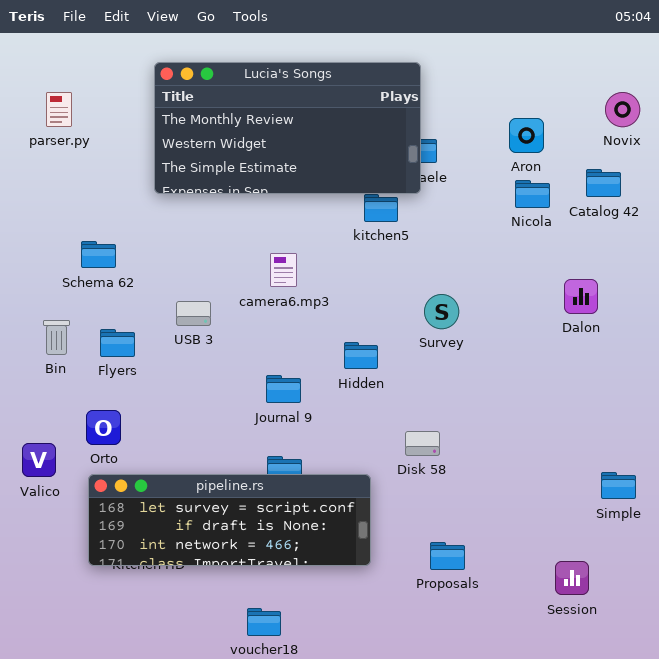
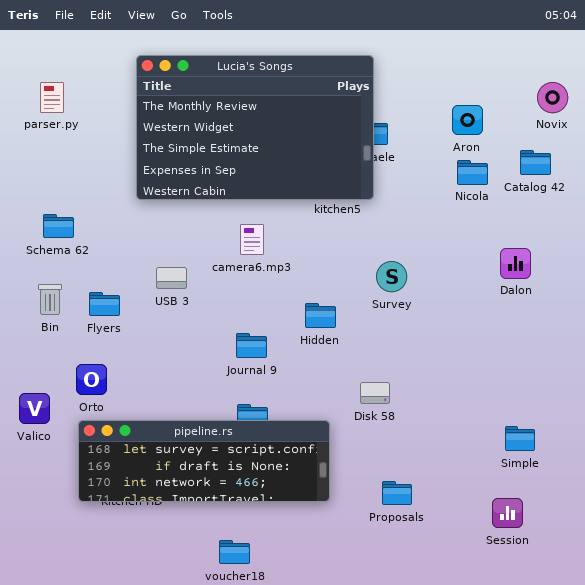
Lucia's Songs: [154,62,421,194] -> [136,55,374,200], resized
Schema 62: [81,241,116,268] -> [43,214,74,238], moved
Simple: [601,472,636,499] -> [505,426,535,451], moved

